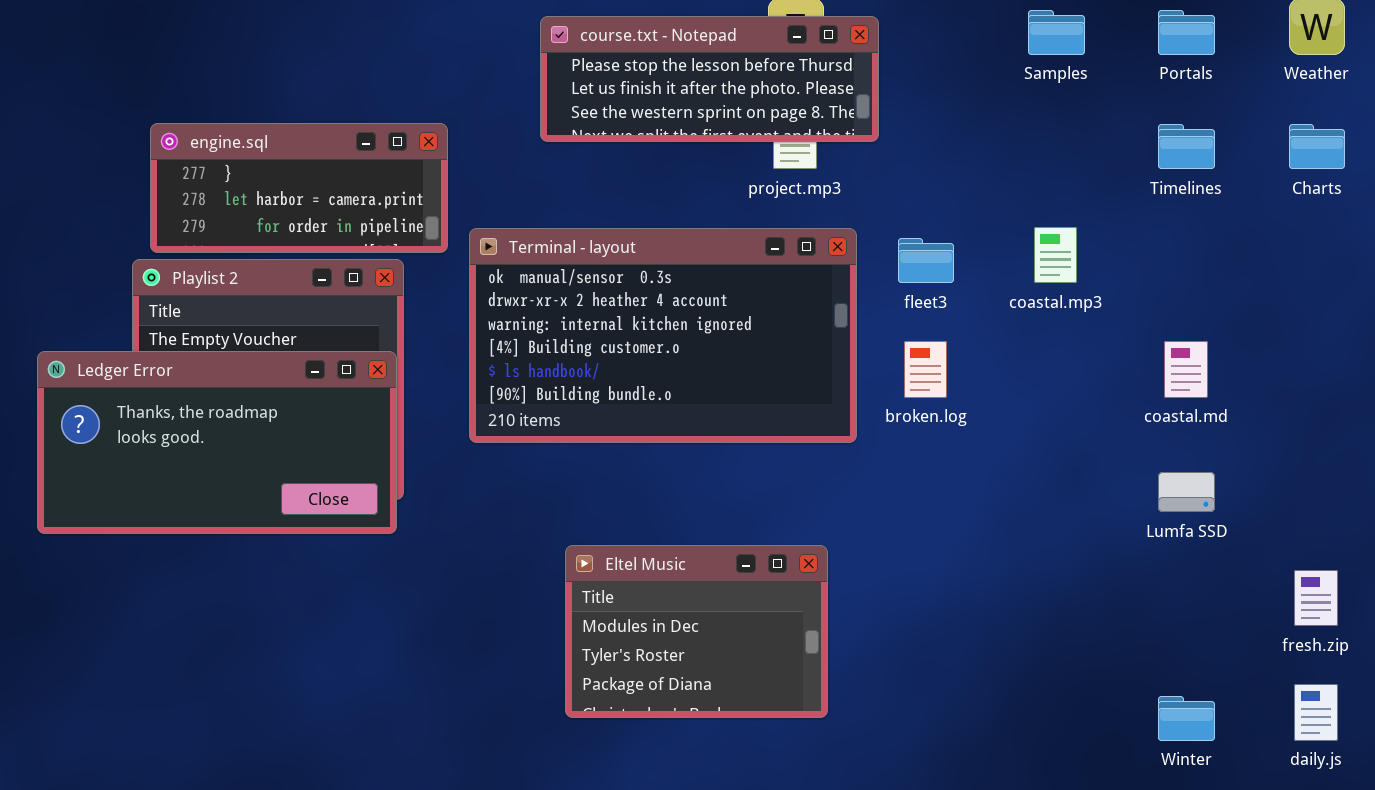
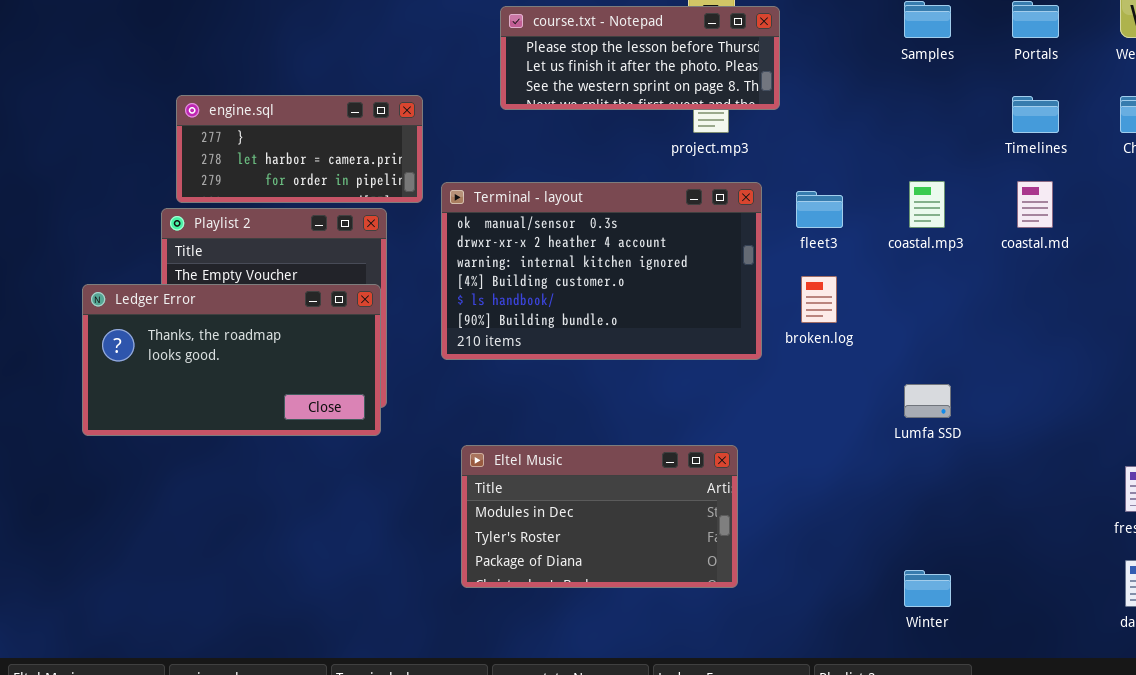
coastal.md: [1164,341,1208,398] -> [1017,181,1053,228], moved
Lumfa SSD: [1158,472,1215,512] -> [904,384,951,418], moved
Eltel Music: [565,545,828,718] -> [461,445,738,588], resized
Winter: [1158,696,1215,741] -> [904,570,951,607], moved

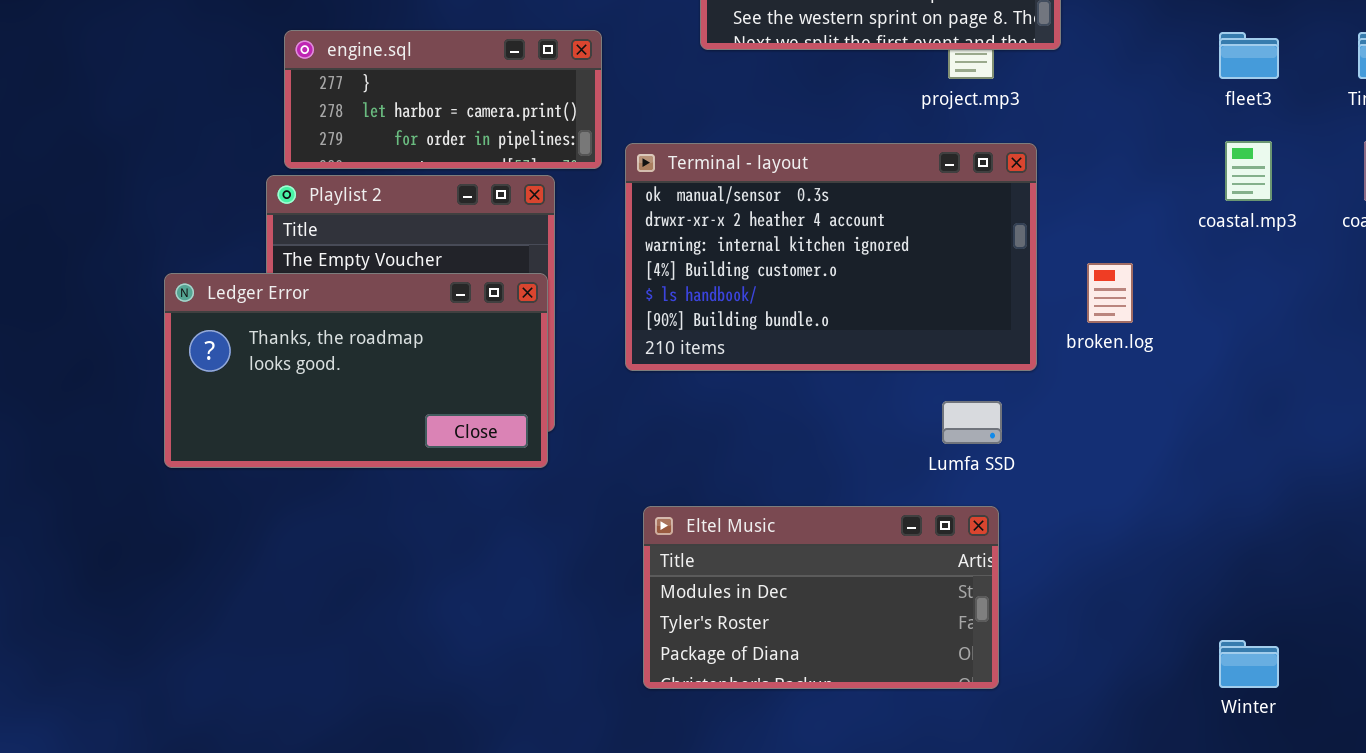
fleet3: [796,191,843,228] -> [1219,32,1279,79], moved
Lumfa SSD: [904,384,951,418] -> [942,401,1002,444], moved
Eltel Music: [461,445,738,588] -> [643,506,999,689], moved

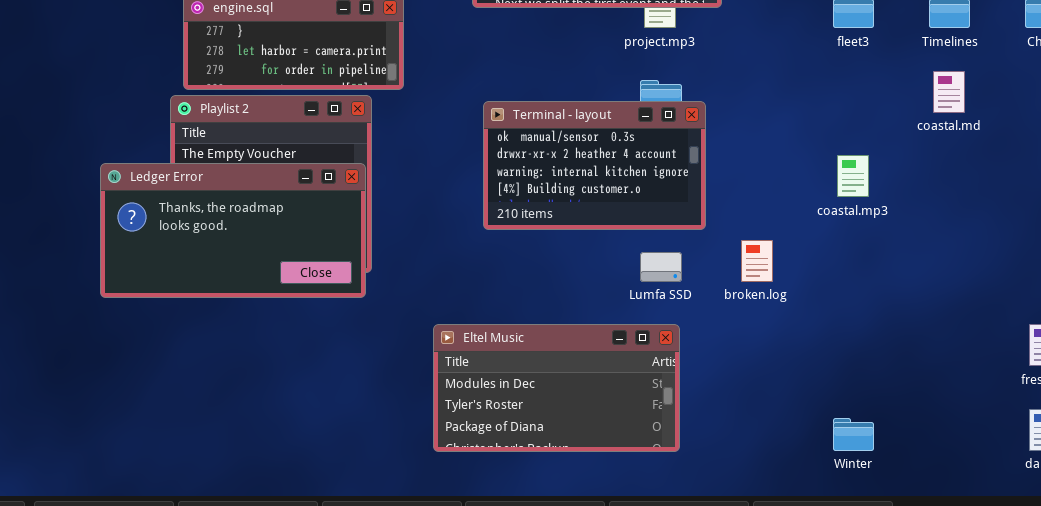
coastal.mp3: [1225,141,1272,201] -> [837,155,869,197], moved
Terminal - layout: [625,143,1037,371] -> [483,101,706,230], resized
broken.log: [1087,263,1133,323] -> [741,240,773,282], moved

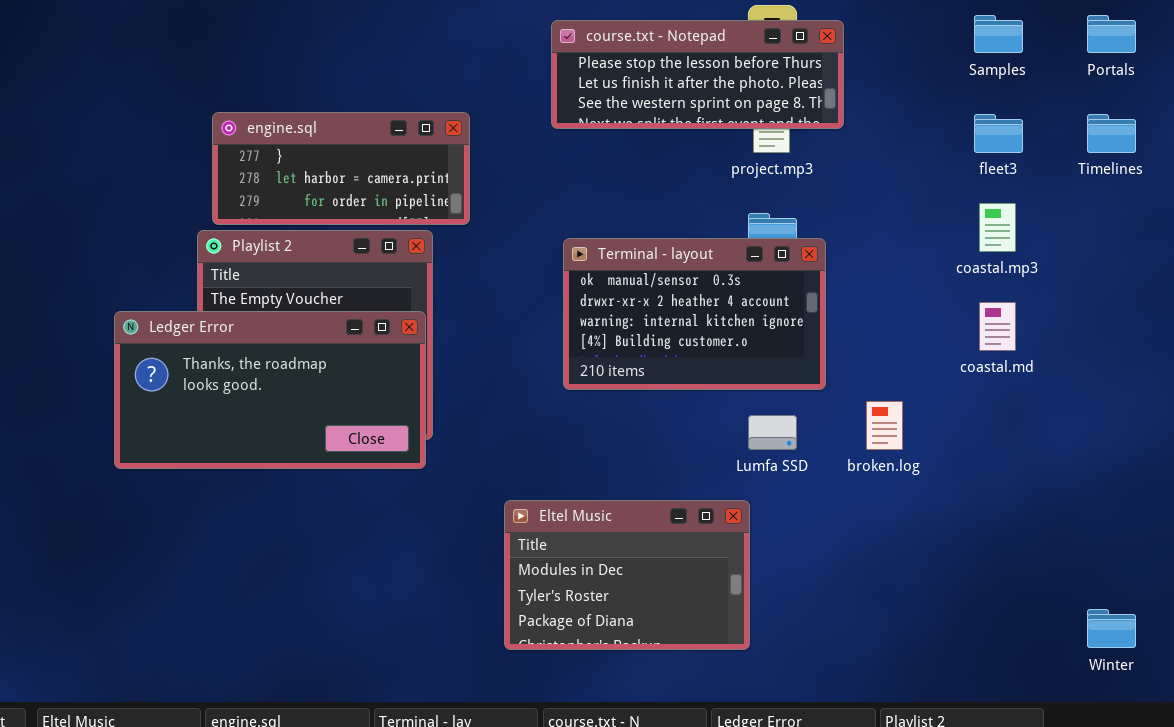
coastal.md: [933,71,965,113] -> [979,302,1016,351], moved
coastal.mp3: [837,155,869,197] -> [979,203,1016,252], moved
Eltel Music: [433,324,680,452] -> [504,500,750,650], resized
Winter: [833,418,874,451] -> [1087,609,1136,648], moved

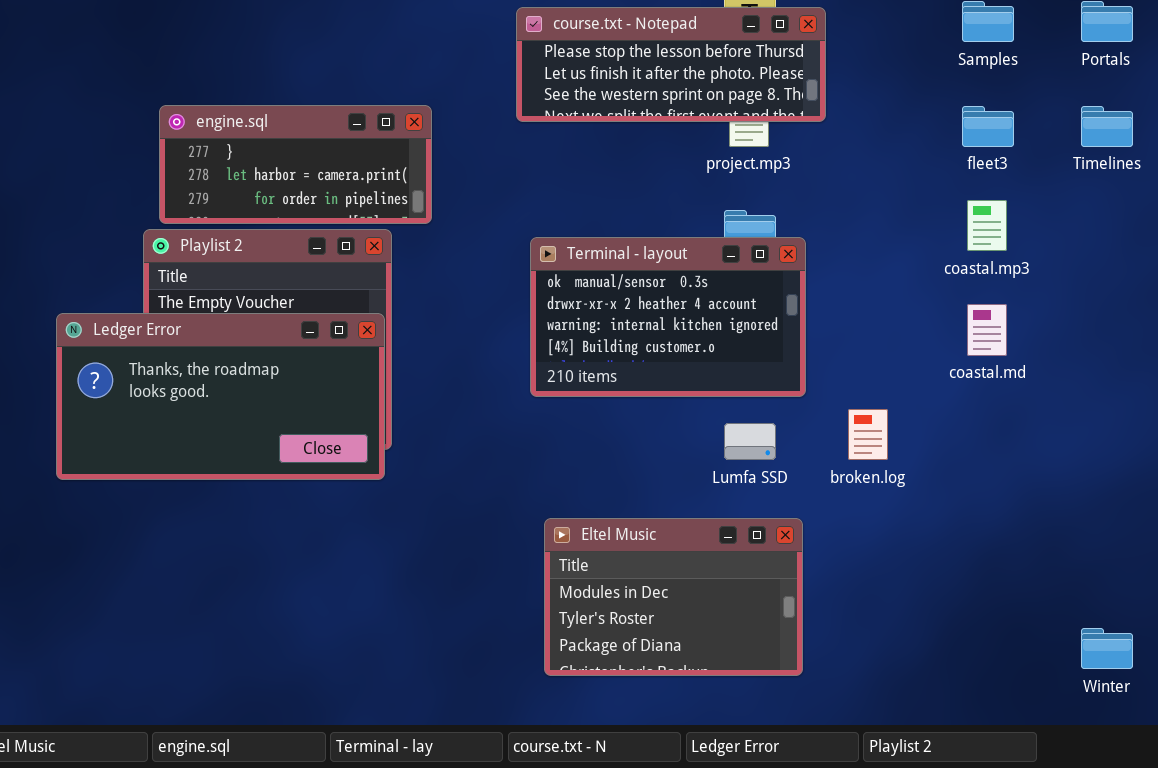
Eltel Music: [504,500,750,650] -> [544,518,803,676], moved

